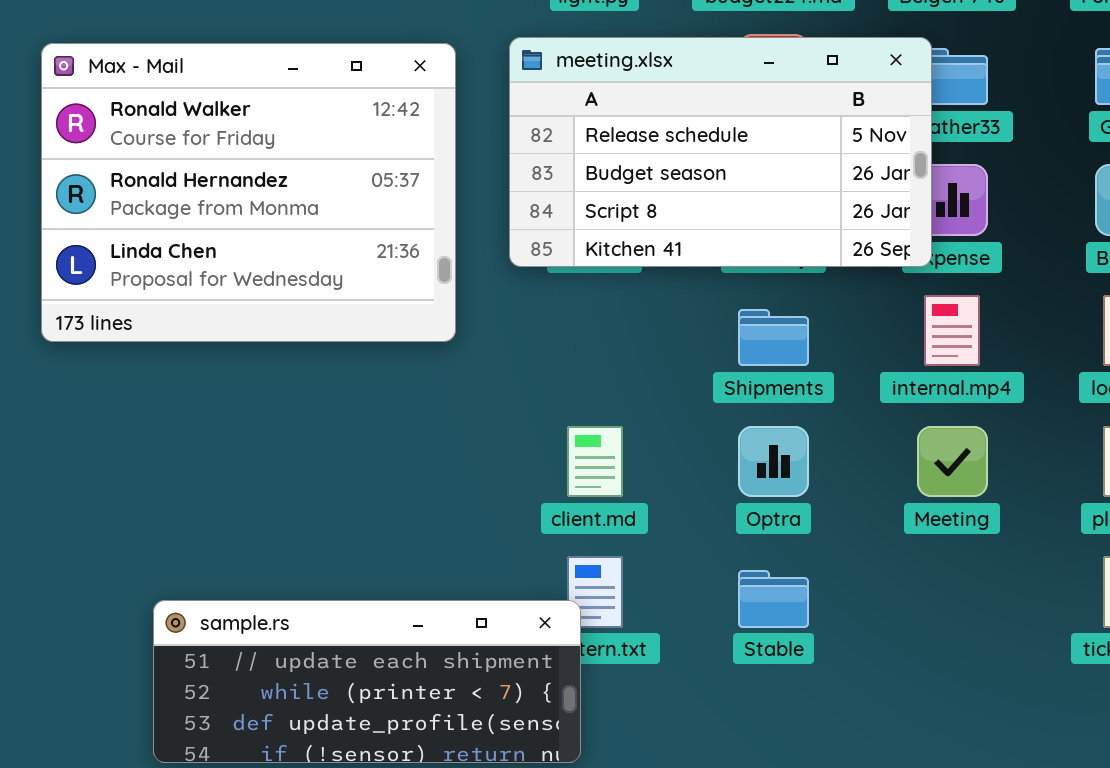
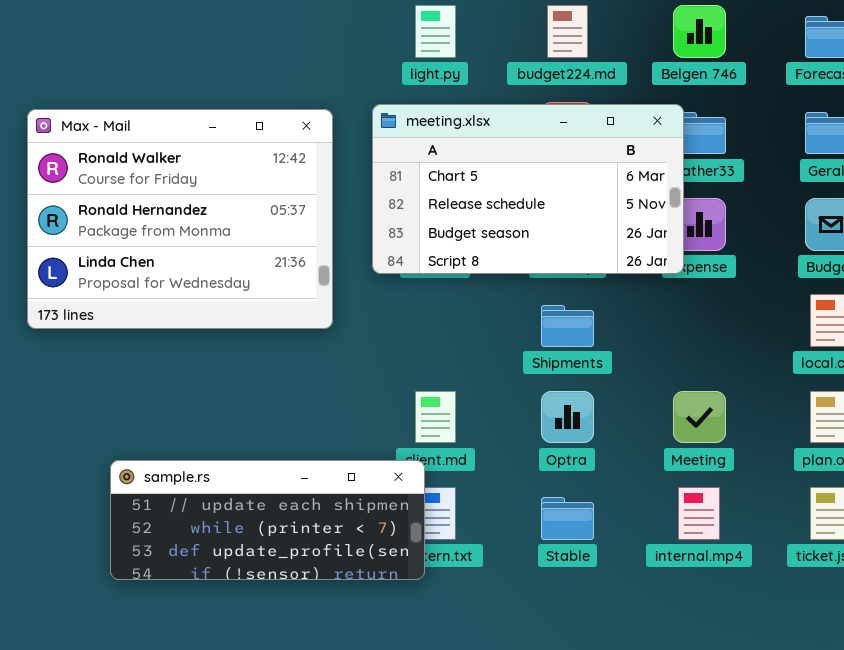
meeting.xlsx: [509,37,932,267] -> [372,104,684,274], scrolled up 1 row
internal.mp4: [924,295,980,366] -> [678,487,720,540], moved
sample.rs: [153,600,581,763] -> [110,460,425,580], moved

